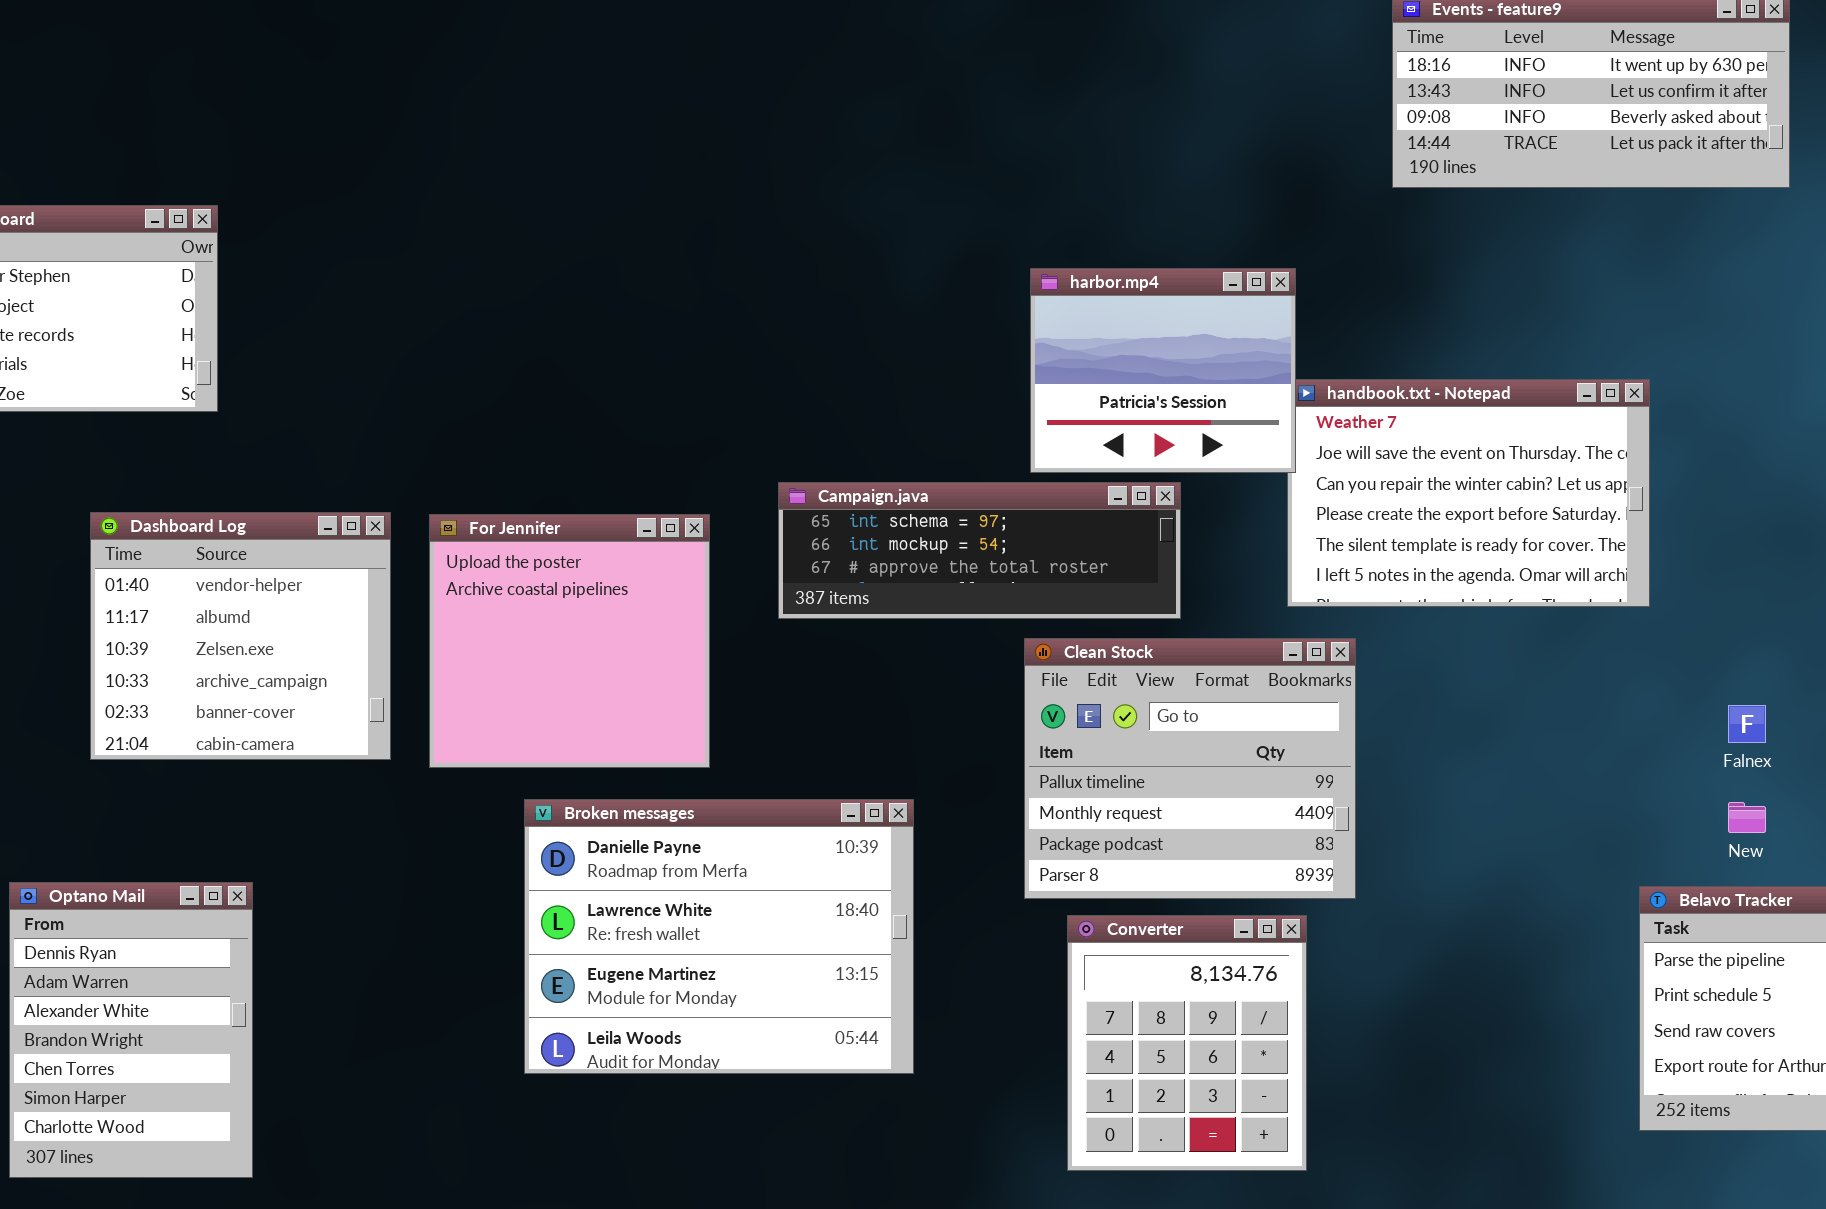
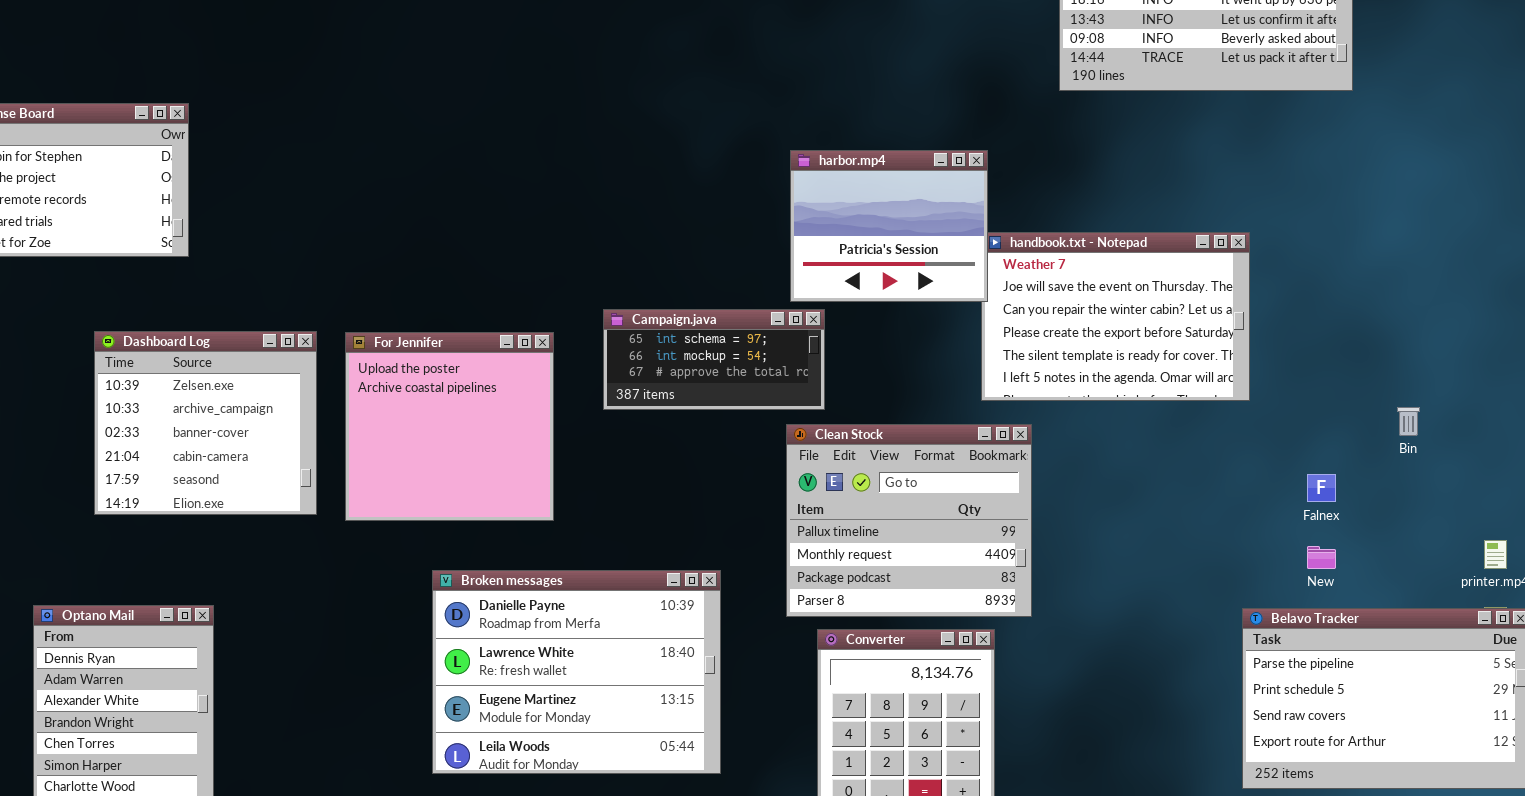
Campaign.java: [778,482,1181,619] -> [603,309,825,410], resized
Dashboard Log: [90,512,391,760] -> [94,331,317,515], scrolled down 2 rows
Broken messages: [524,799,914,1074] -> [432,570,721,774], moved

